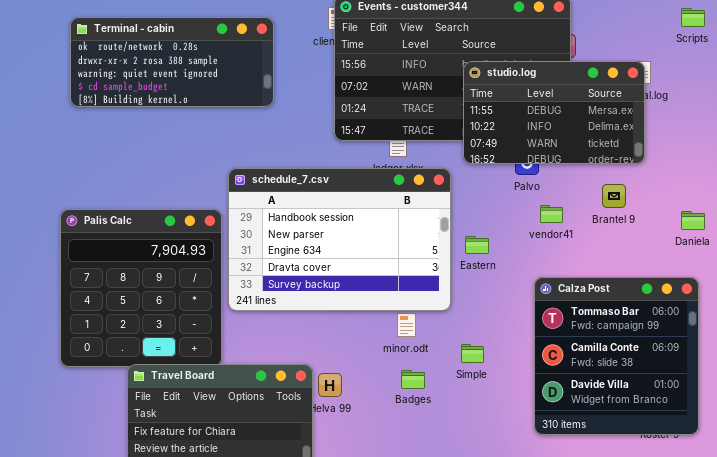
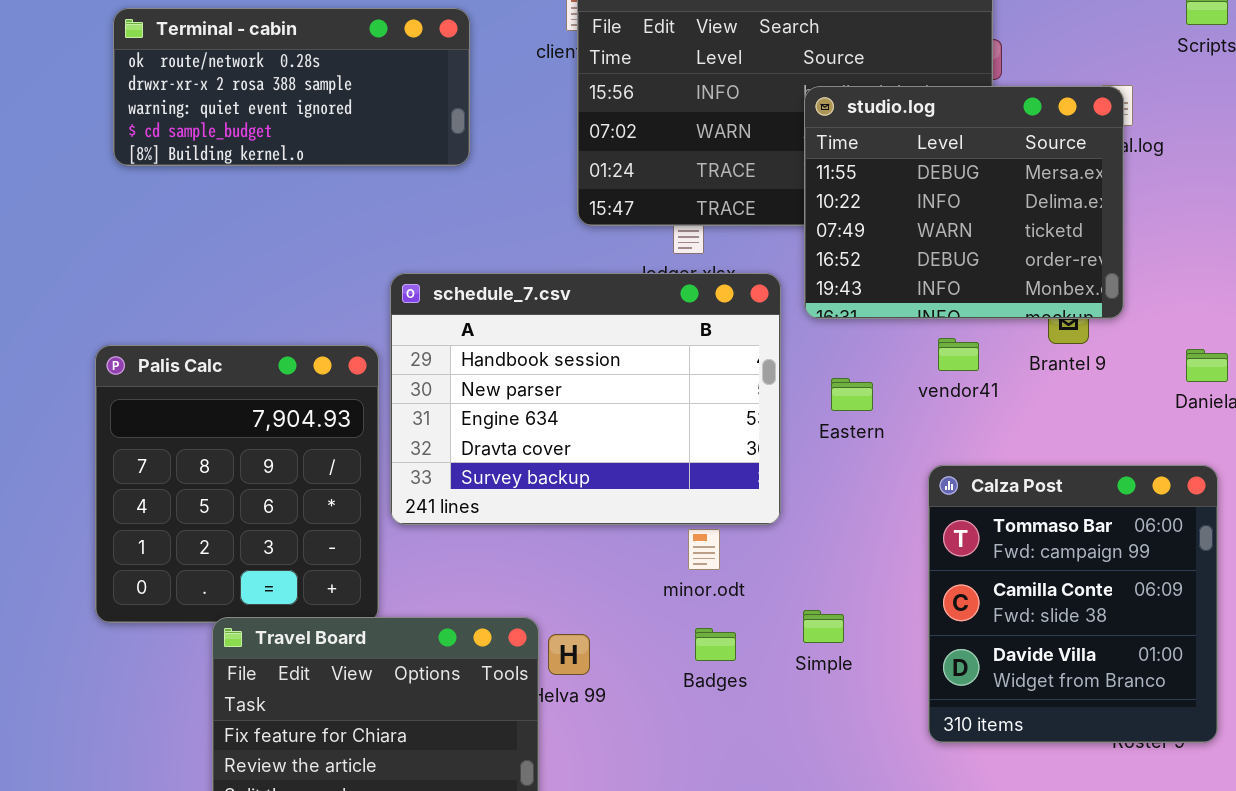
studio.log: [463,61,645,164] -> [804,86,1124,319], resized
Eastern: [465,236,489,254] -> [831,378,873,411], moved
Simple: [461,344,484,363] -> [803,610,844,643], moved

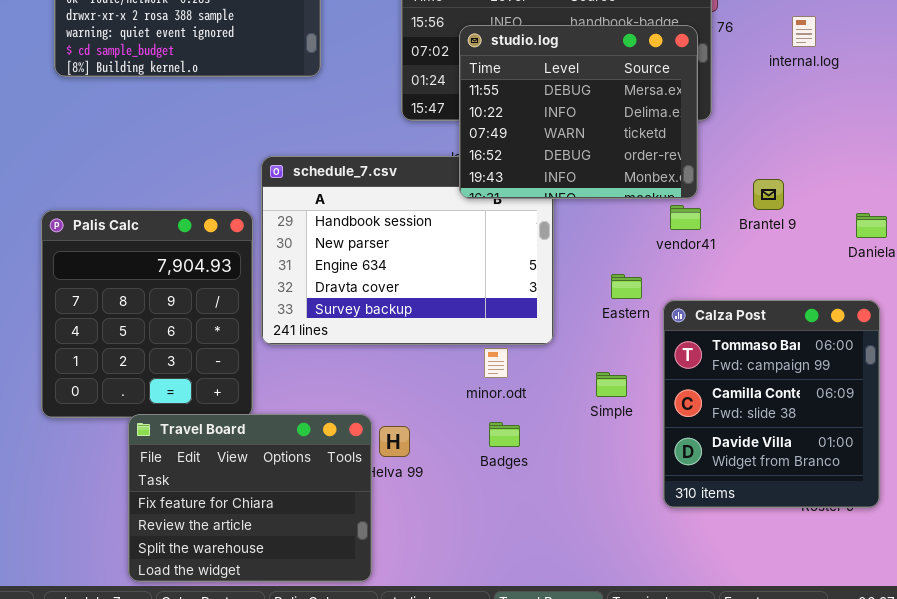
studio.log: [804,86,1124,319] -> [459,25,698,199], moved
Eastern: [831,378,873,411] -> [611,274,642,299], moved
Simple: [803,610,844,643] -> [596,372,627,397], moved

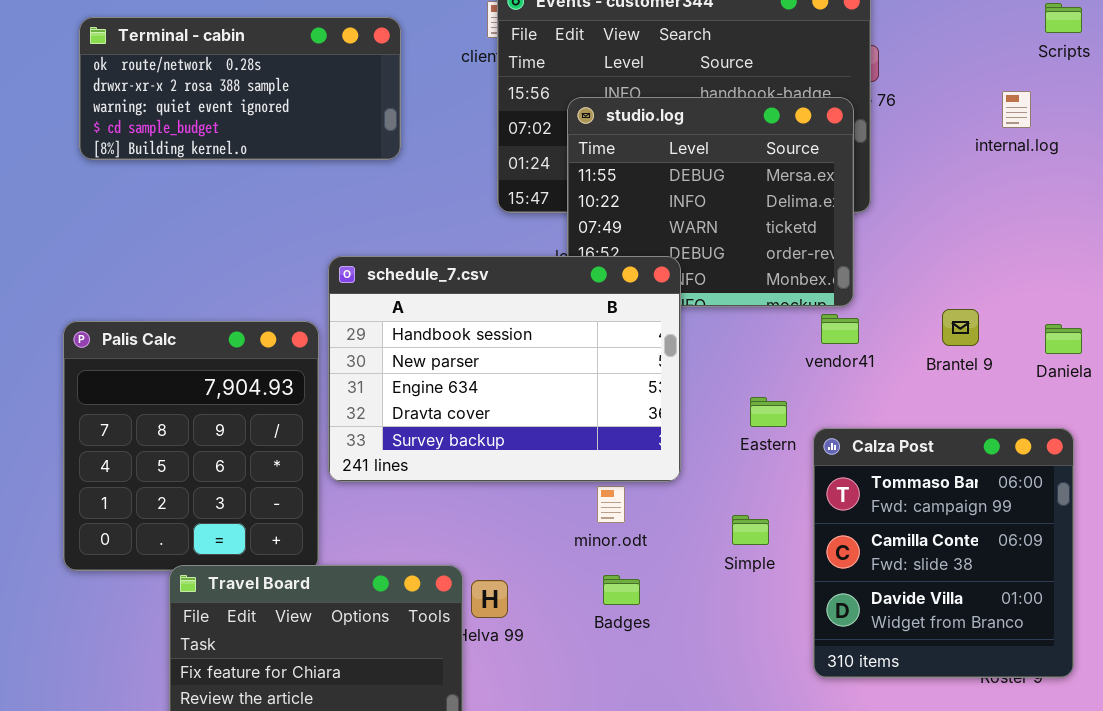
internal.log: [792,16,816,47] -> [1002,91,1031,128], moved
schedule_7.csv: [261,156,554,345] -> [328,256,681,482], raised
Brantel 9: [753,179,784,210] -> [942,309,979,346], moved

